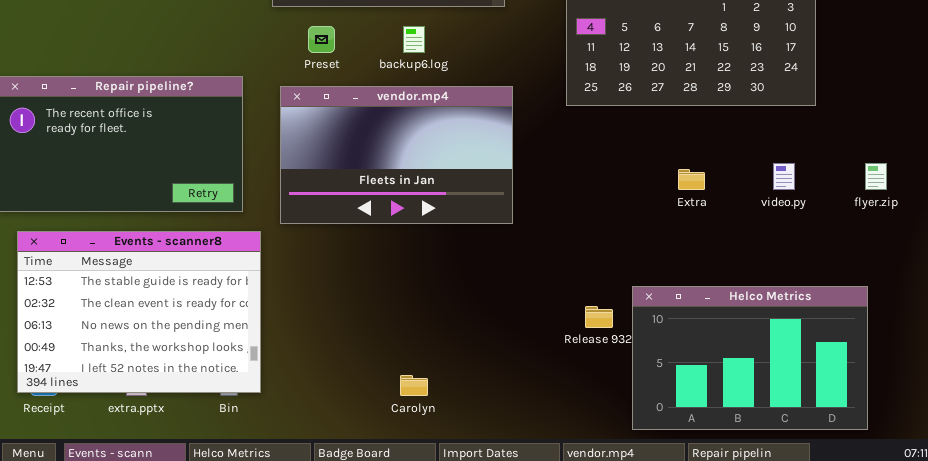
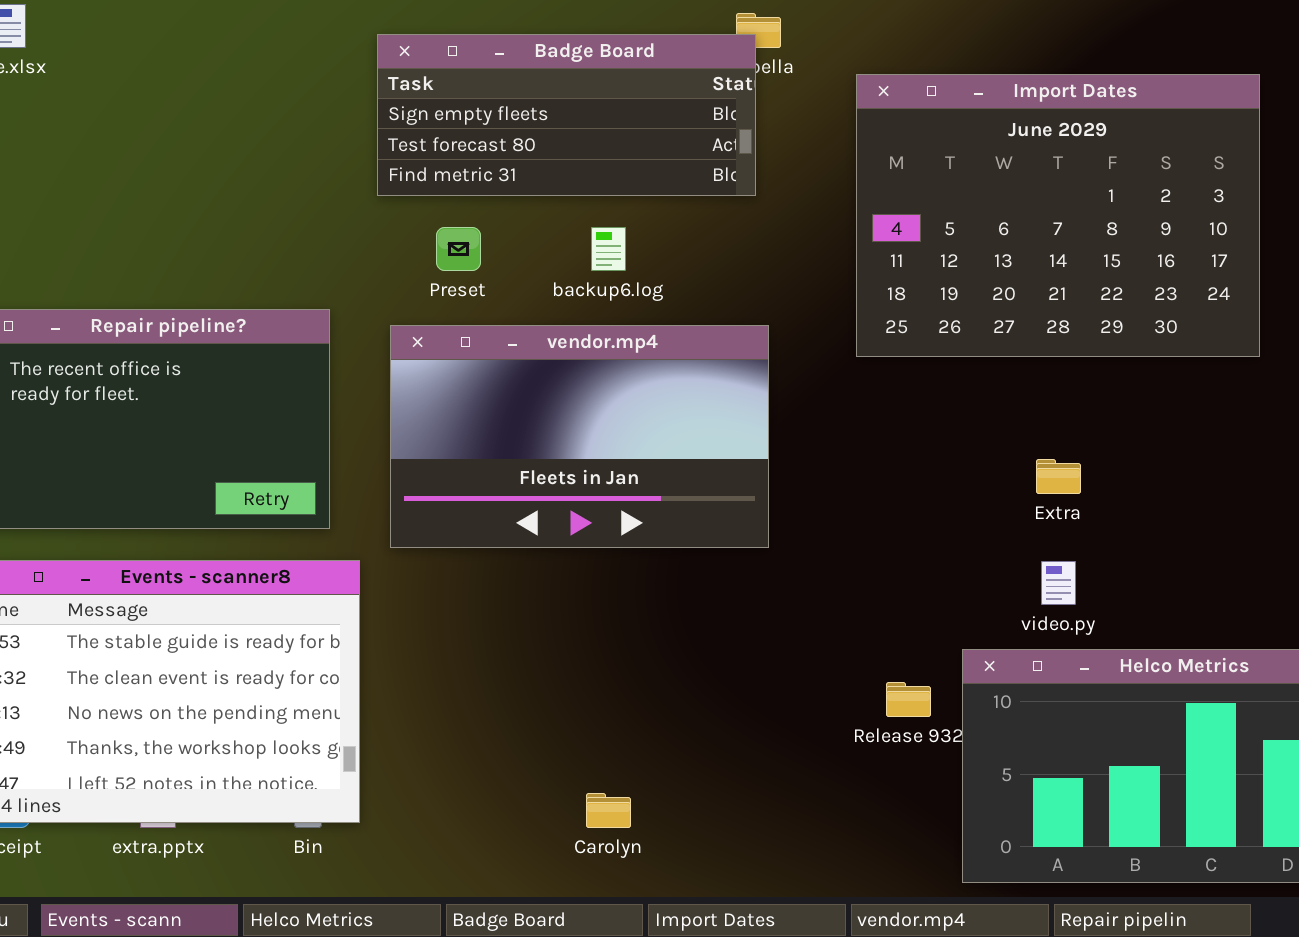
video.py: [773,163,795,190] -> [1041,561,1076,605], moved

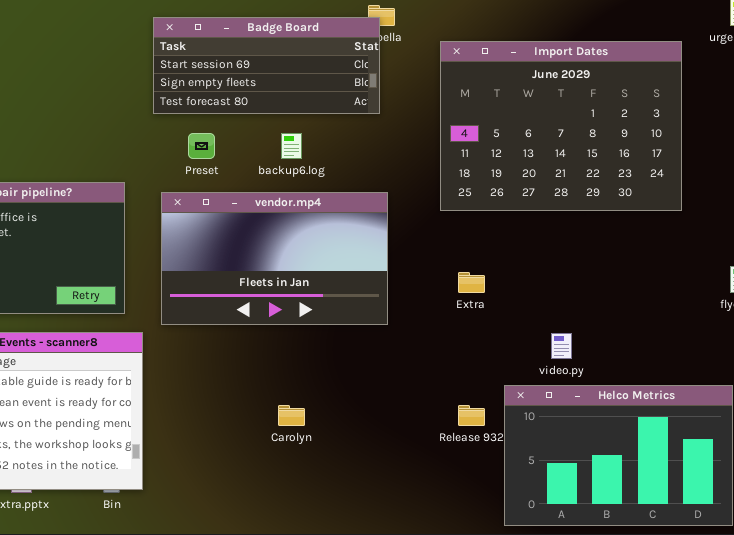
Badge Board: [377,34,756,196] -> [153,17,380,114], scrolled up 1 row
Extra: [1036,459,1081,494] -> [458,272,485,293], moved
Carolyn: [586,793,631,828] -> [278,405,305,426], moved

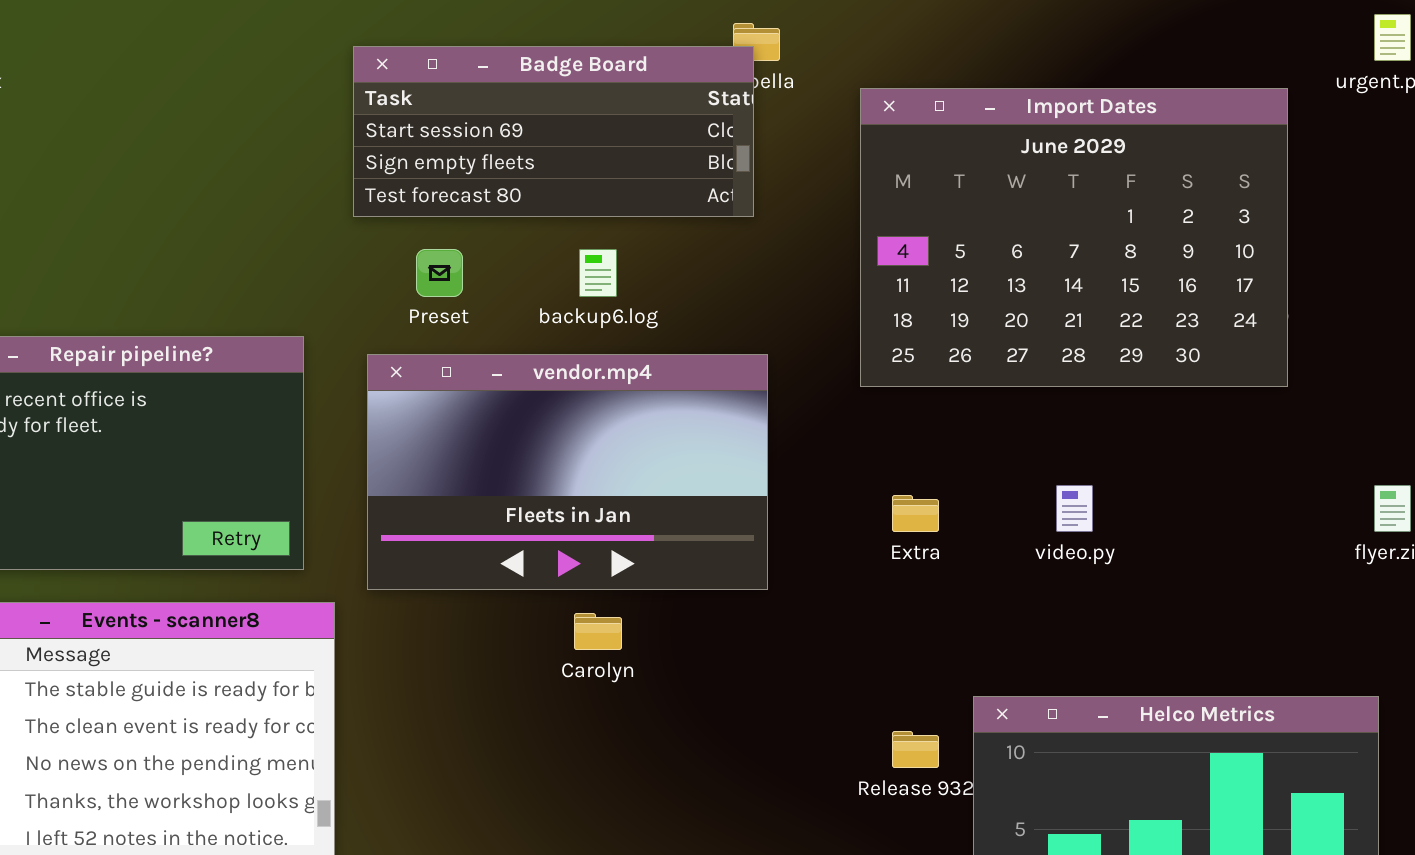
video.py: [551,333,572,359] -> [1056,485,1093,532], moved
Carolyn: [278,405,305,426] -> [574,613,622,650], moved

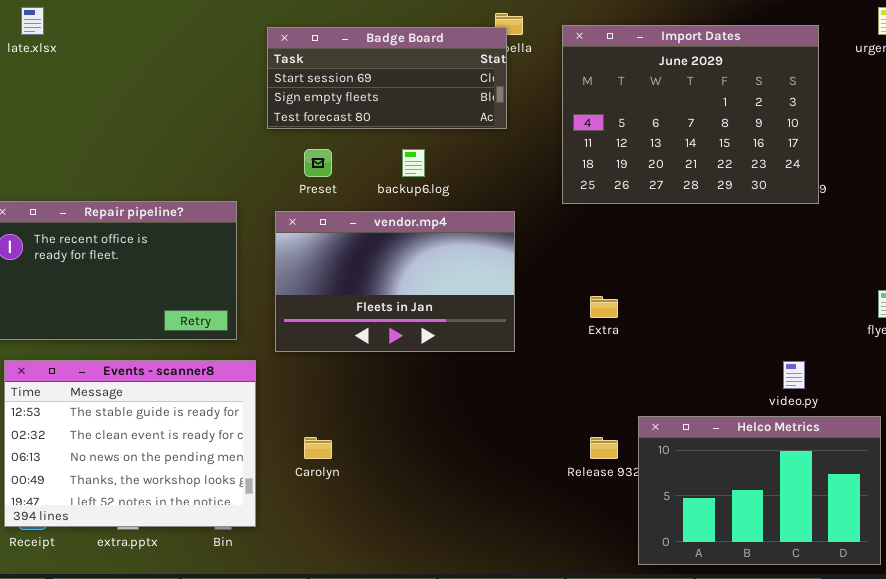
Import Dates: [860,88,1288,387] -> [562,25,819,204], moved
video.py: [1056,485,1093,532] -> [783,361,805,389], moved
Carolyn: [574,613,622,650] -> [304,437,332,459], moved

